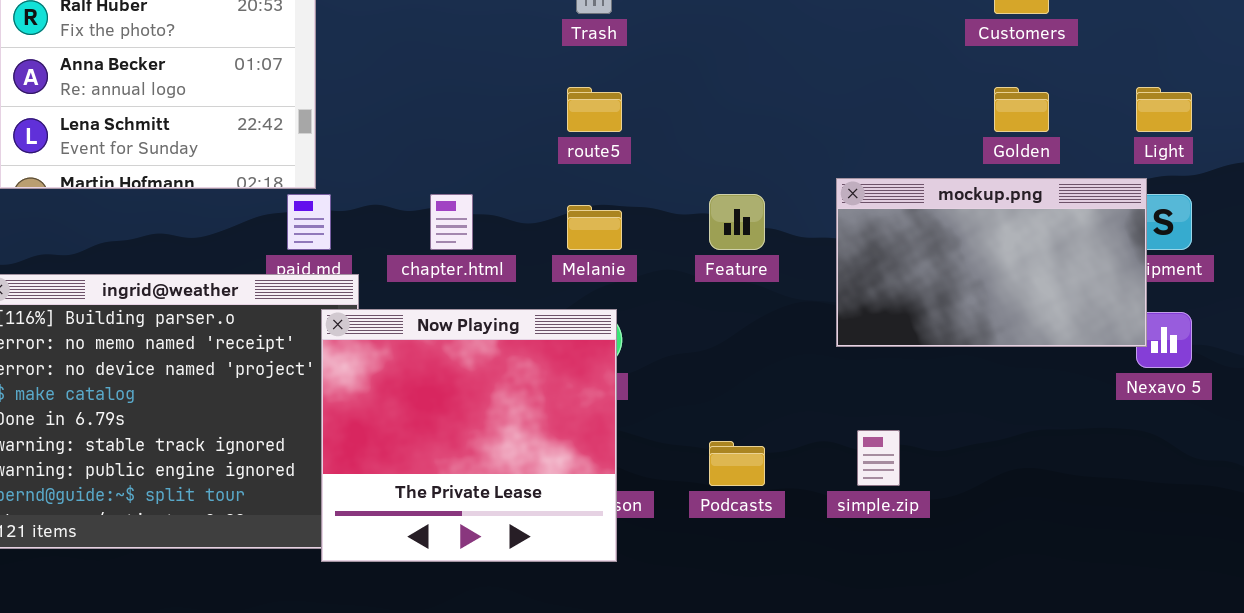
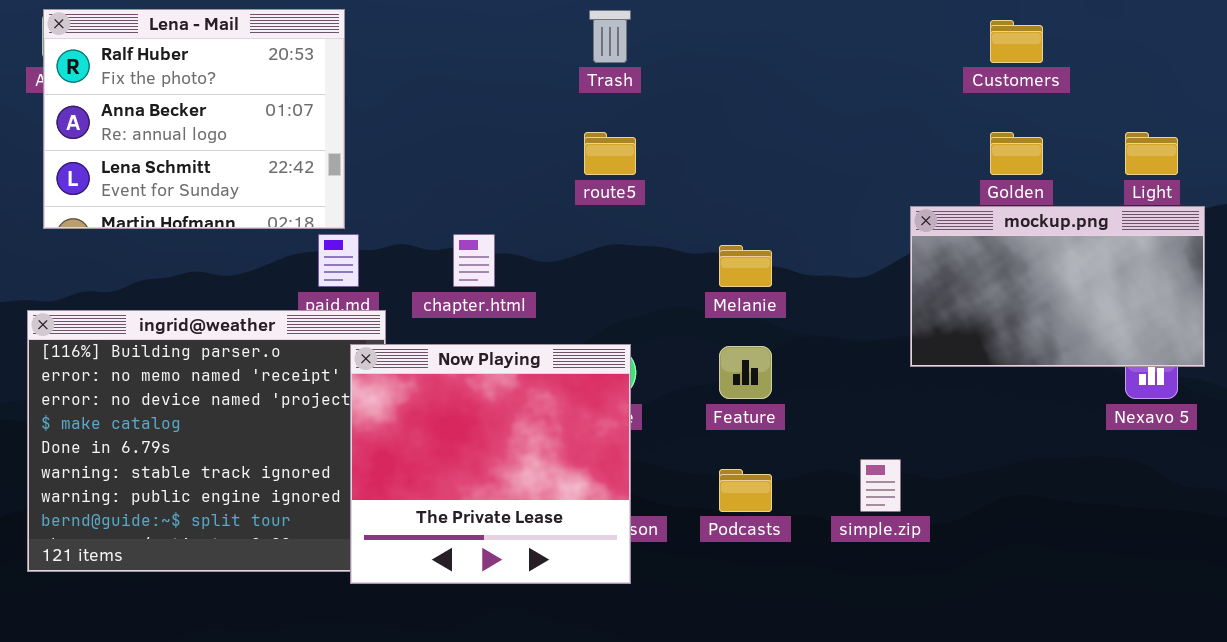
mockup.png: [836,178,1147,347] -> [910,206,1205,367], moved
Feature: [709,194,765,250] -> [719,346,772,399], moved
Melanie: [567,205,622,250] -> [719,245,772,287], moved

